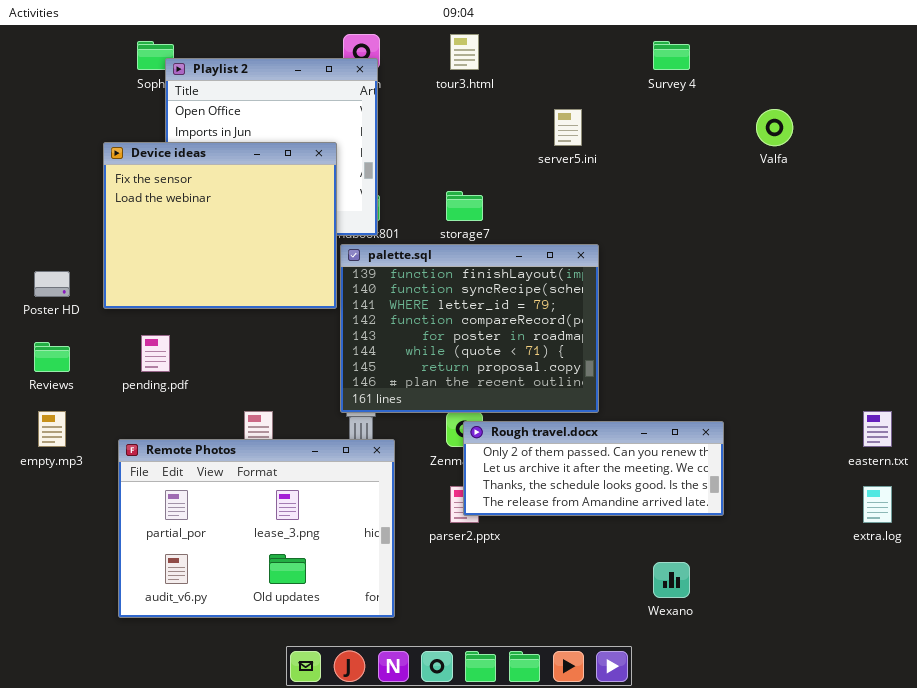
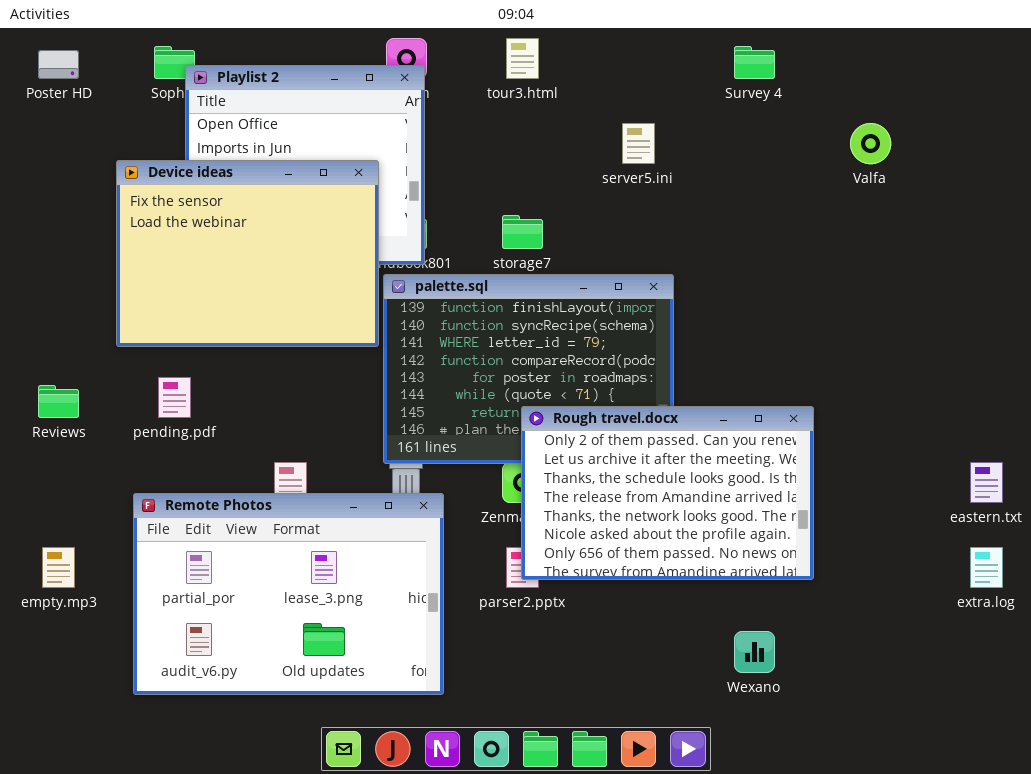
Poster HD: [34,271,70,297] -> [38,50,79,79], moved
empty.mp3: [38,411,66,447] -> [42,547,75,588], moved
Rough travel.docx: [463,421,724,516] -> [521,406,814,580], resized

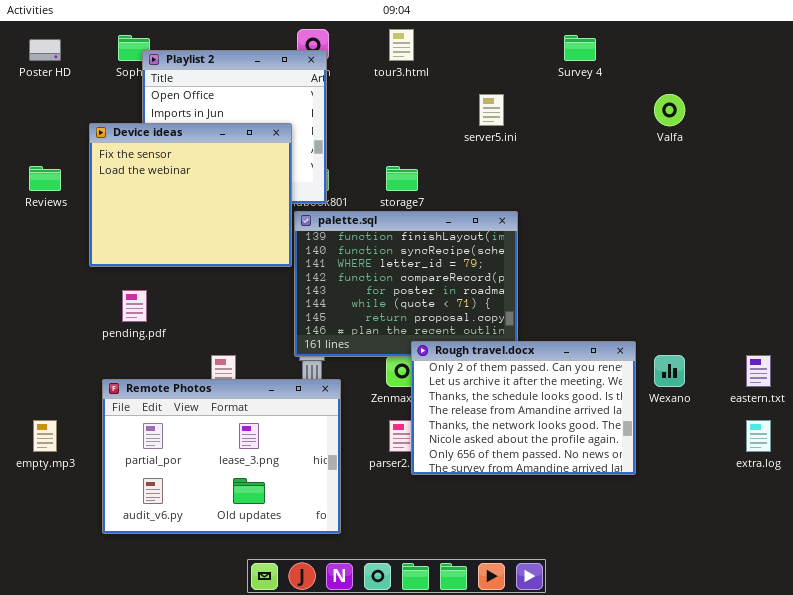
Reviews: [38,385,79,418] -> [29,166,61,191], moved
Rough travel.docx: [521,406,814,580] -> [411,341,636,475], moved
Wexano: [734,631,775,673] -> [654,355,685,387], moved

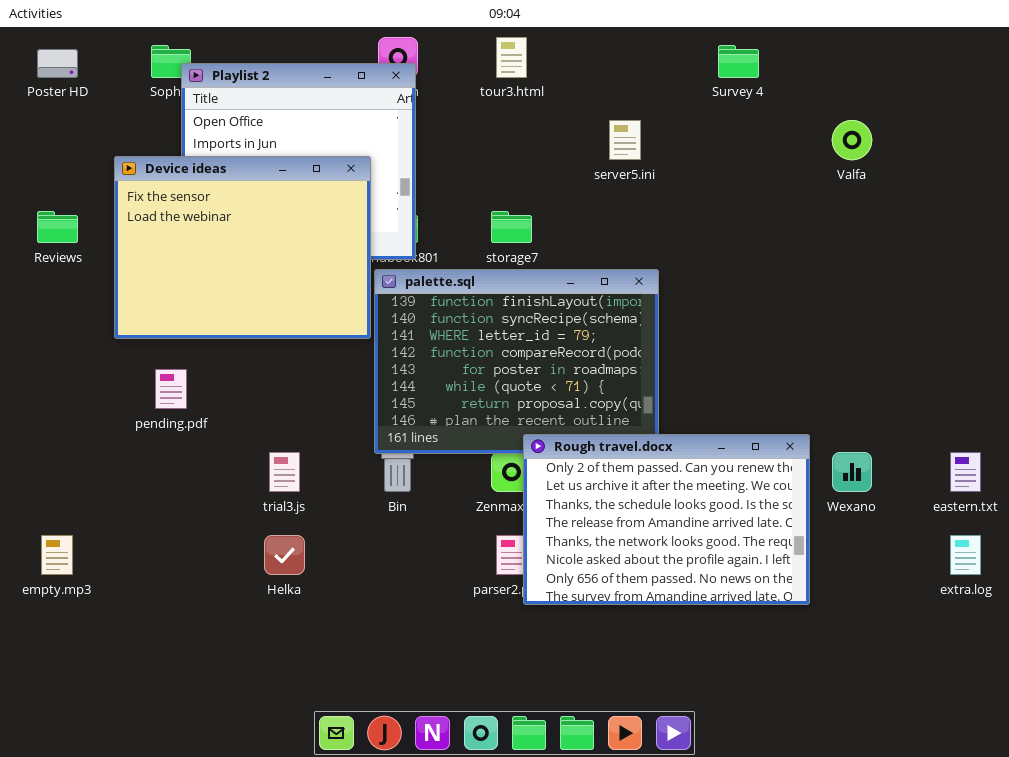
Remote Photos: [102,379,341,534] -> none, closed

